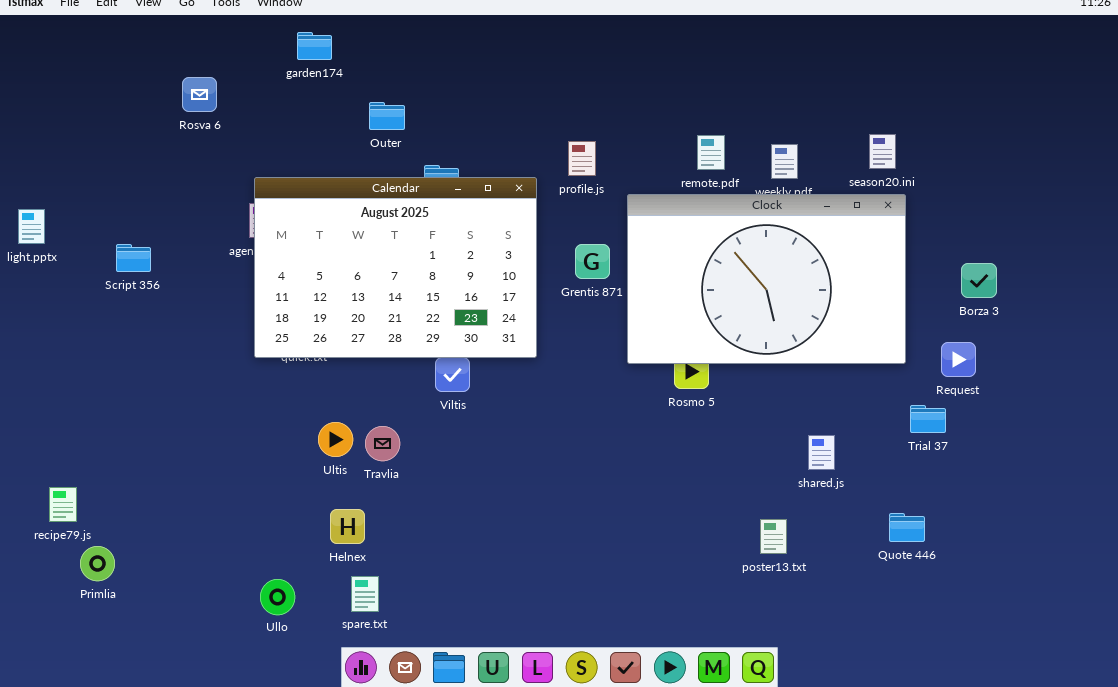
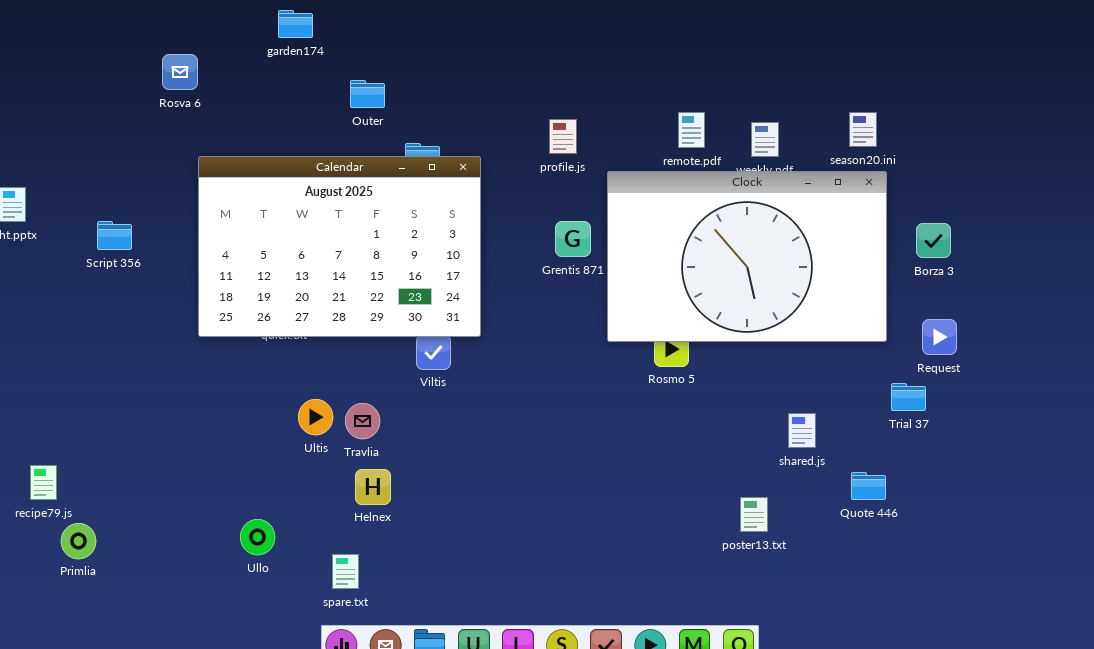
Calendar: [254,177,537,358] -> [198,156,481,337], moved
Borza 3: [961,263,997,298] -> [916,223,951,258], moved
Helnex: [330,509,365,544] -> [355,469,391,505], moved
Quote 446: [889,513,925,542] -> [851,472,886,500], moved
Ullo: [260,579,295,615] -> [240,519,275,555], moved

